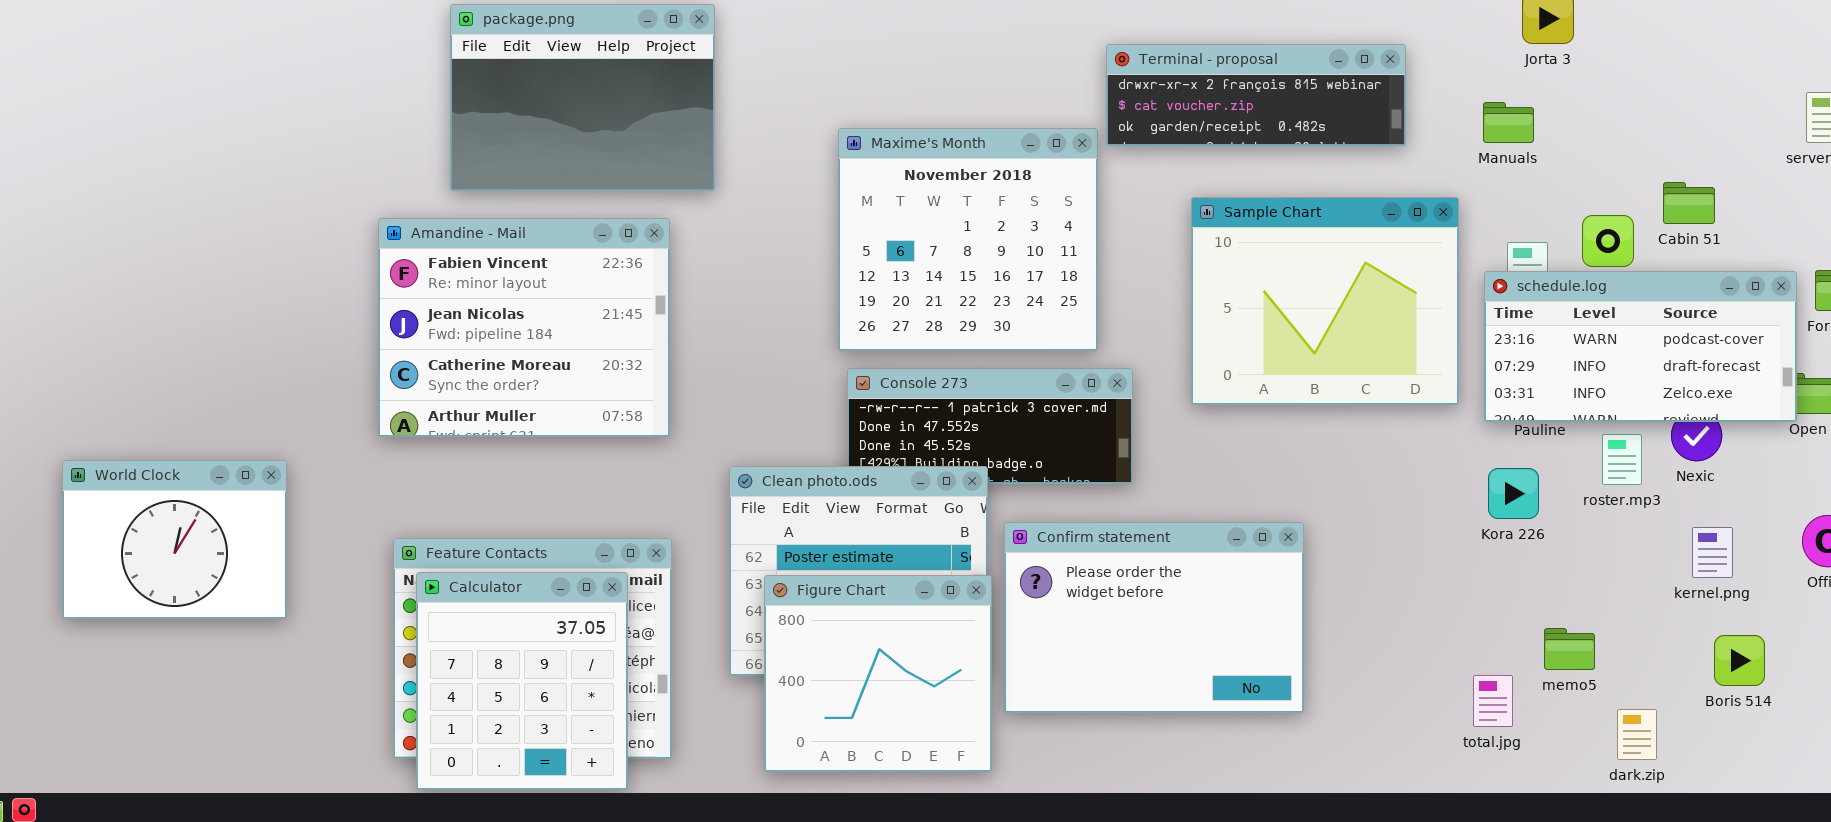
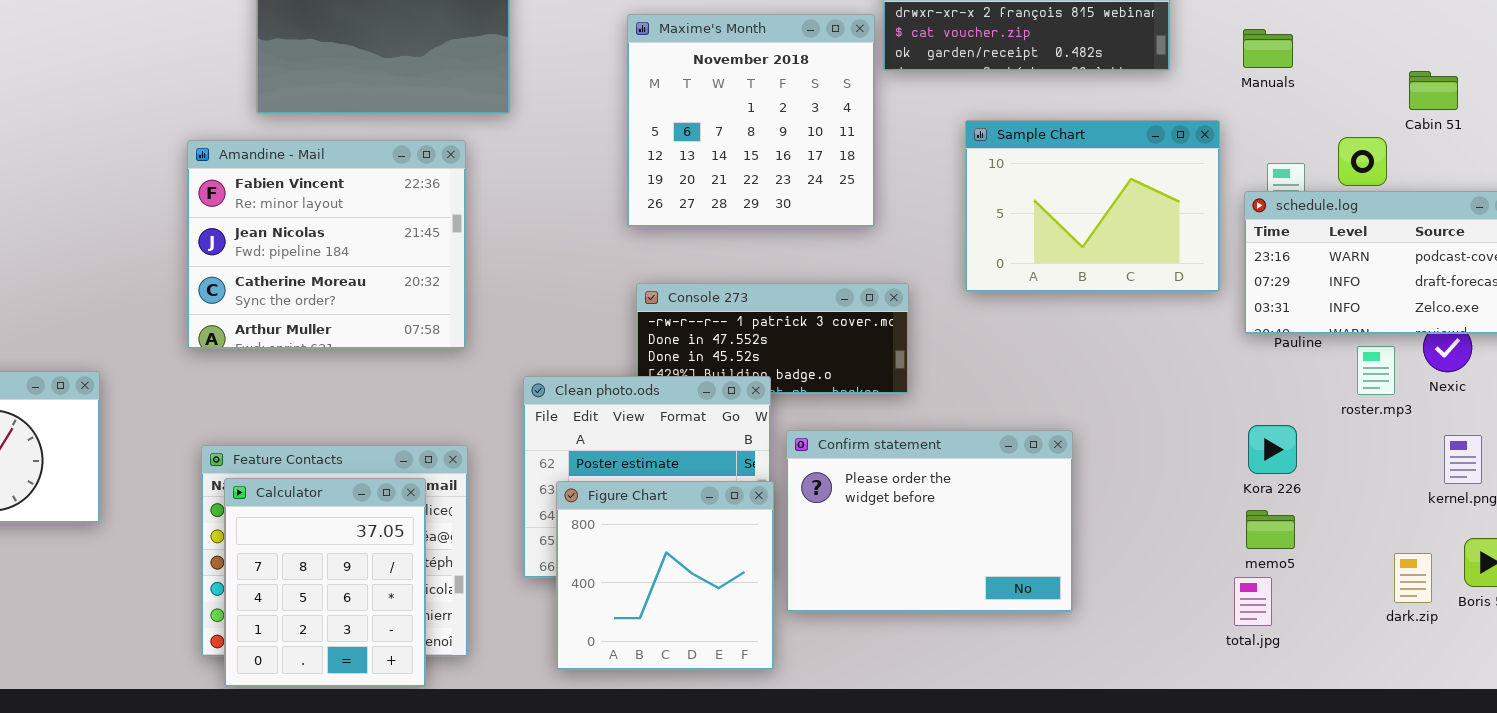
Maxime's Month: [838,128,1098,351] -> [627,14,875,227], moved
Cabin 51: [1663,182,1715,224] -> [1409,71,1458,110], moved
Sample Chart: [1191,197,1459,405] -> [965,120,1220,292], resized
Kora 226: [1488,468,1539,519] -> [1248,425,1297,474], moved
memo5: [1544,628,1595,670] -> [1246,510,1295,549], moved
dark.zip: [1617,709,1657,760] -> [1394,553,1432,603], moved

